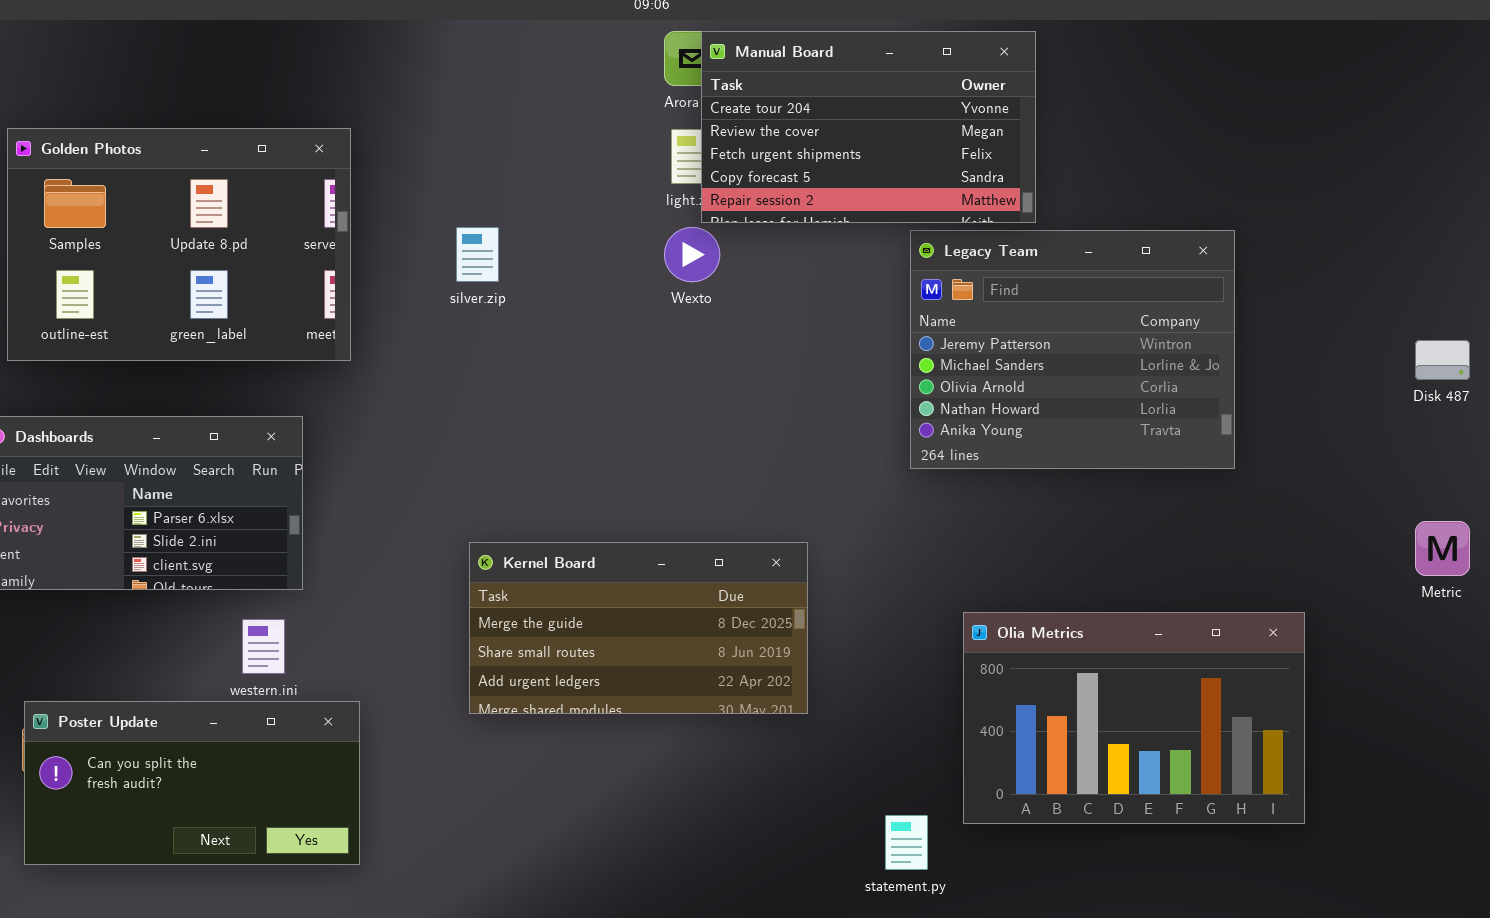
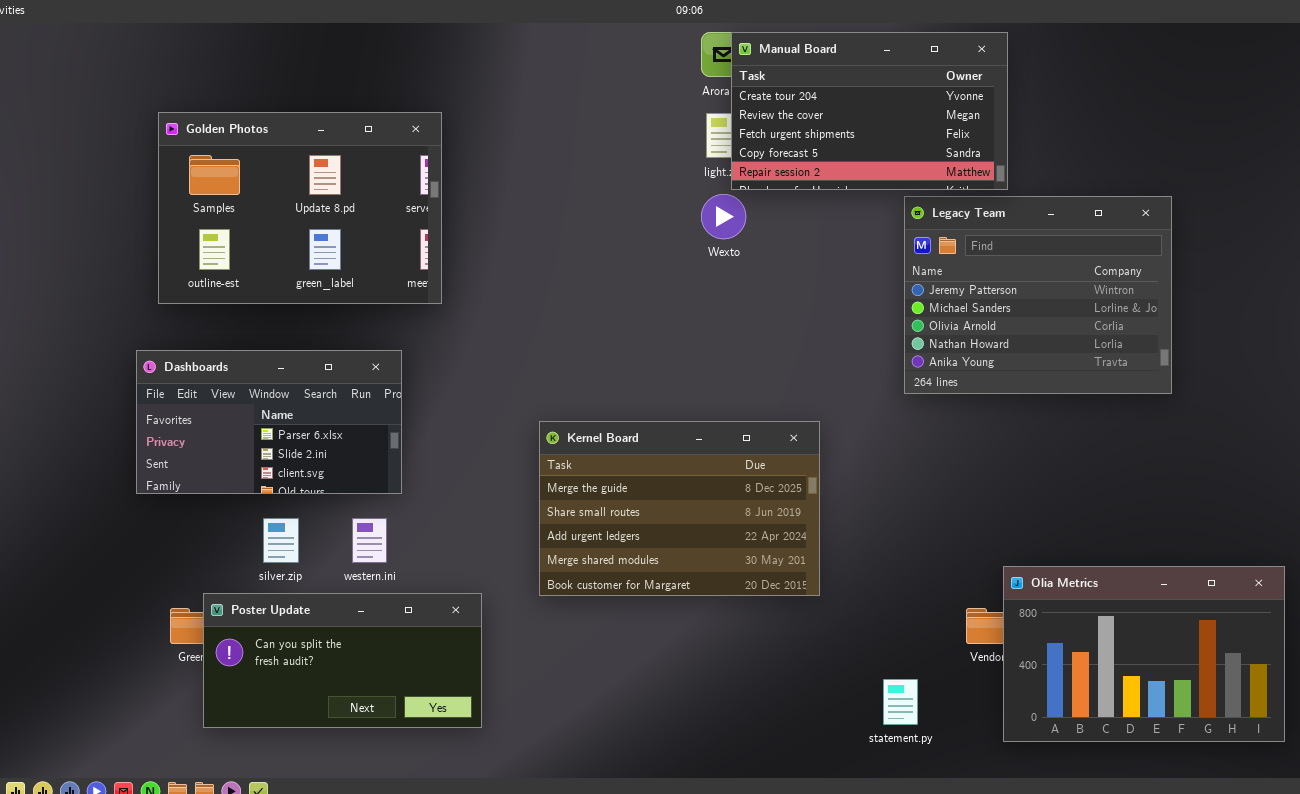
silver.zip: [456,227,499,282] -> [263,518,299,563], moved
Kernel Board: [469,542,808,714] -> [539,421,820,596], resized
Olia Metrics: [963,612,1305,824] -> [1003,566,1285,742], moved
Poster Update: [24,701,360,865] -> [203,593,482,728], moved

